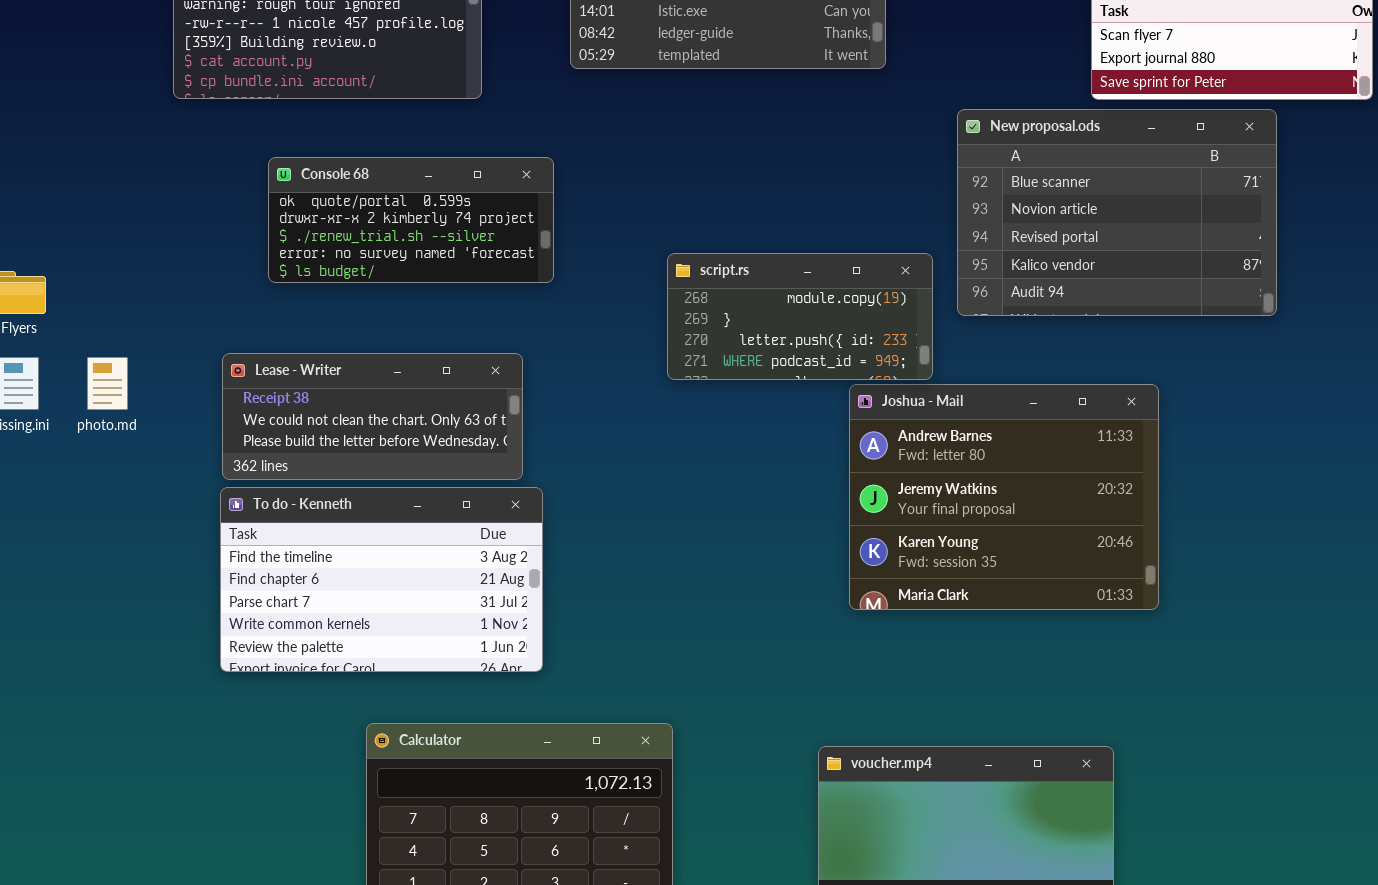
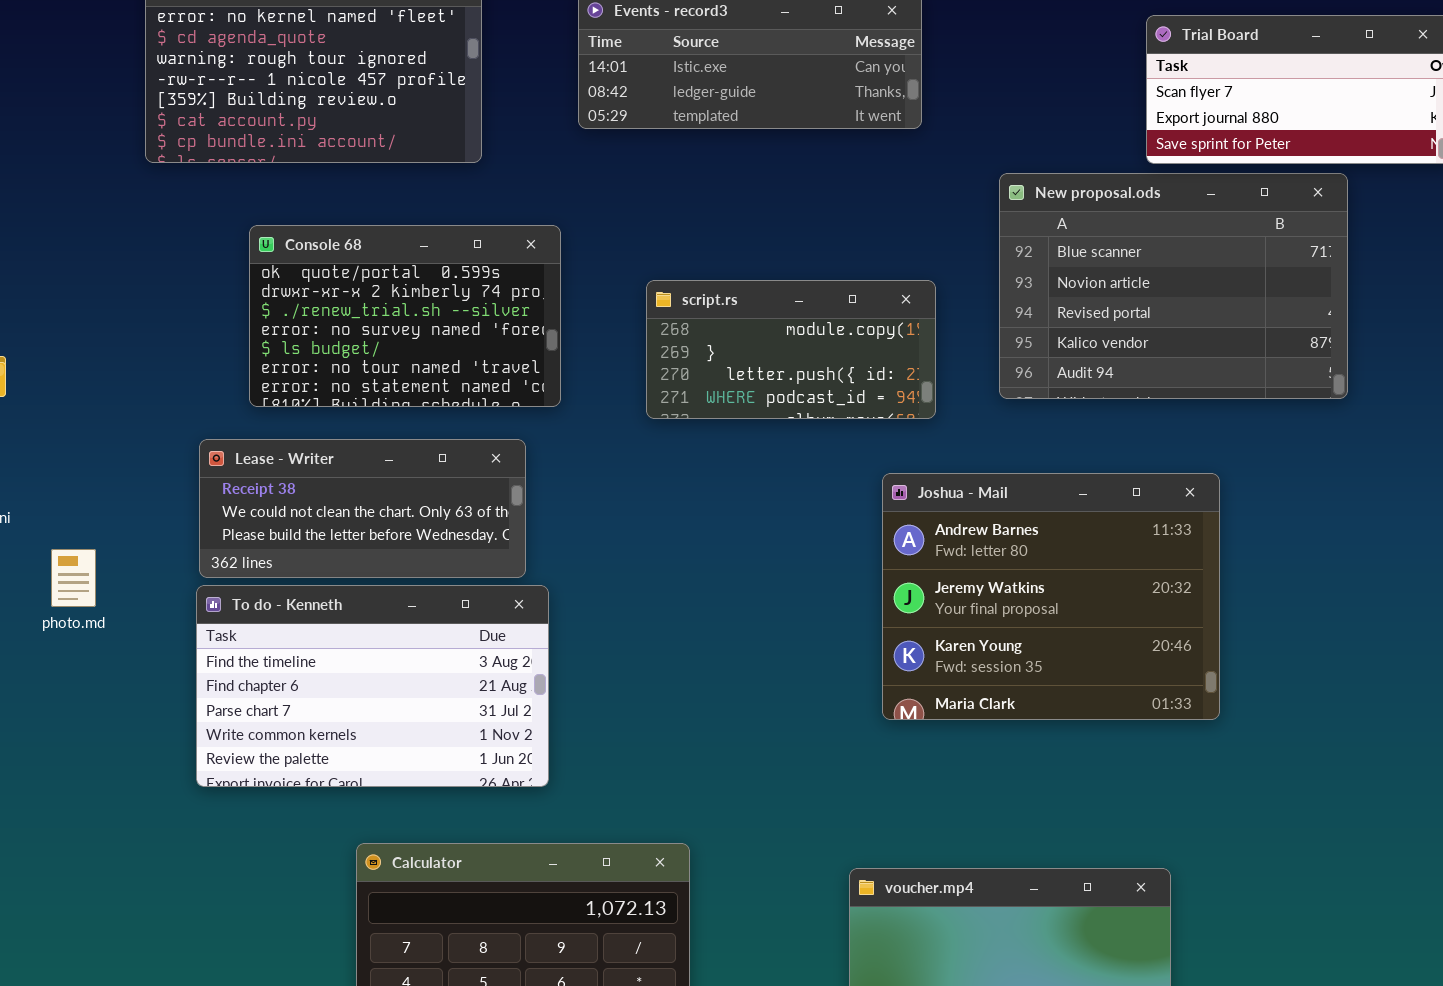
Console 68: [268,157,554,283] -> [249,225,561,407], resized
script.rs: [667,253,933,380] -> [646,280,936,419], moved
photo.md: [87,357,128,410] -> [51,549,96,607], moved

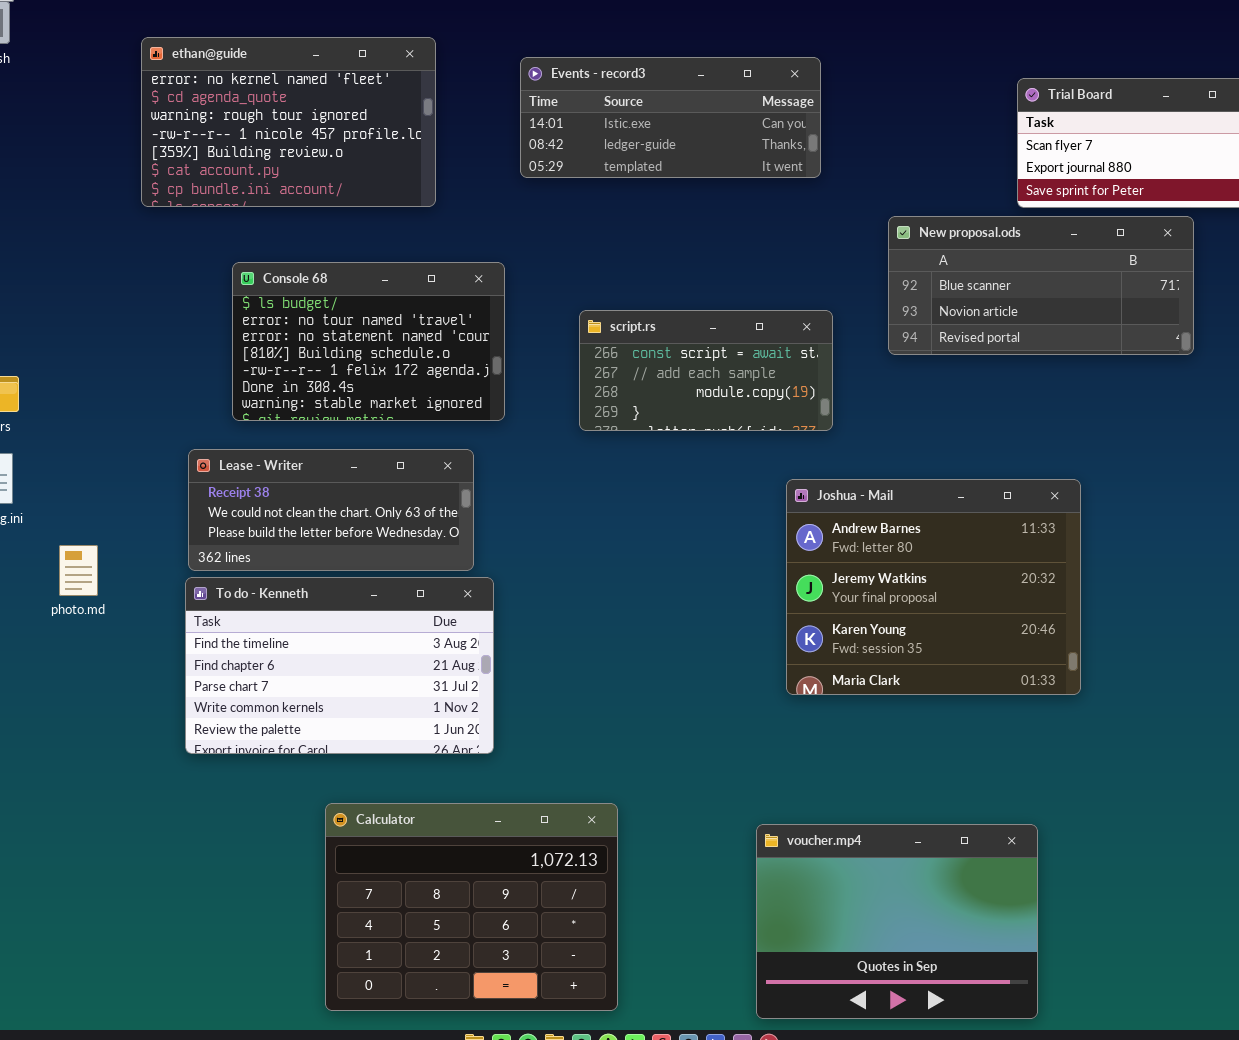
New proposal.ods: [999,173,1348,399] -> [888,216,1194,355], resized
Console 68: [249,225,561,407] -> [232,262,505,421], scrolled down 4 rows
script.rs: [646,280,936,419] -> [579,310,833,431], scrolled up 2 rows

